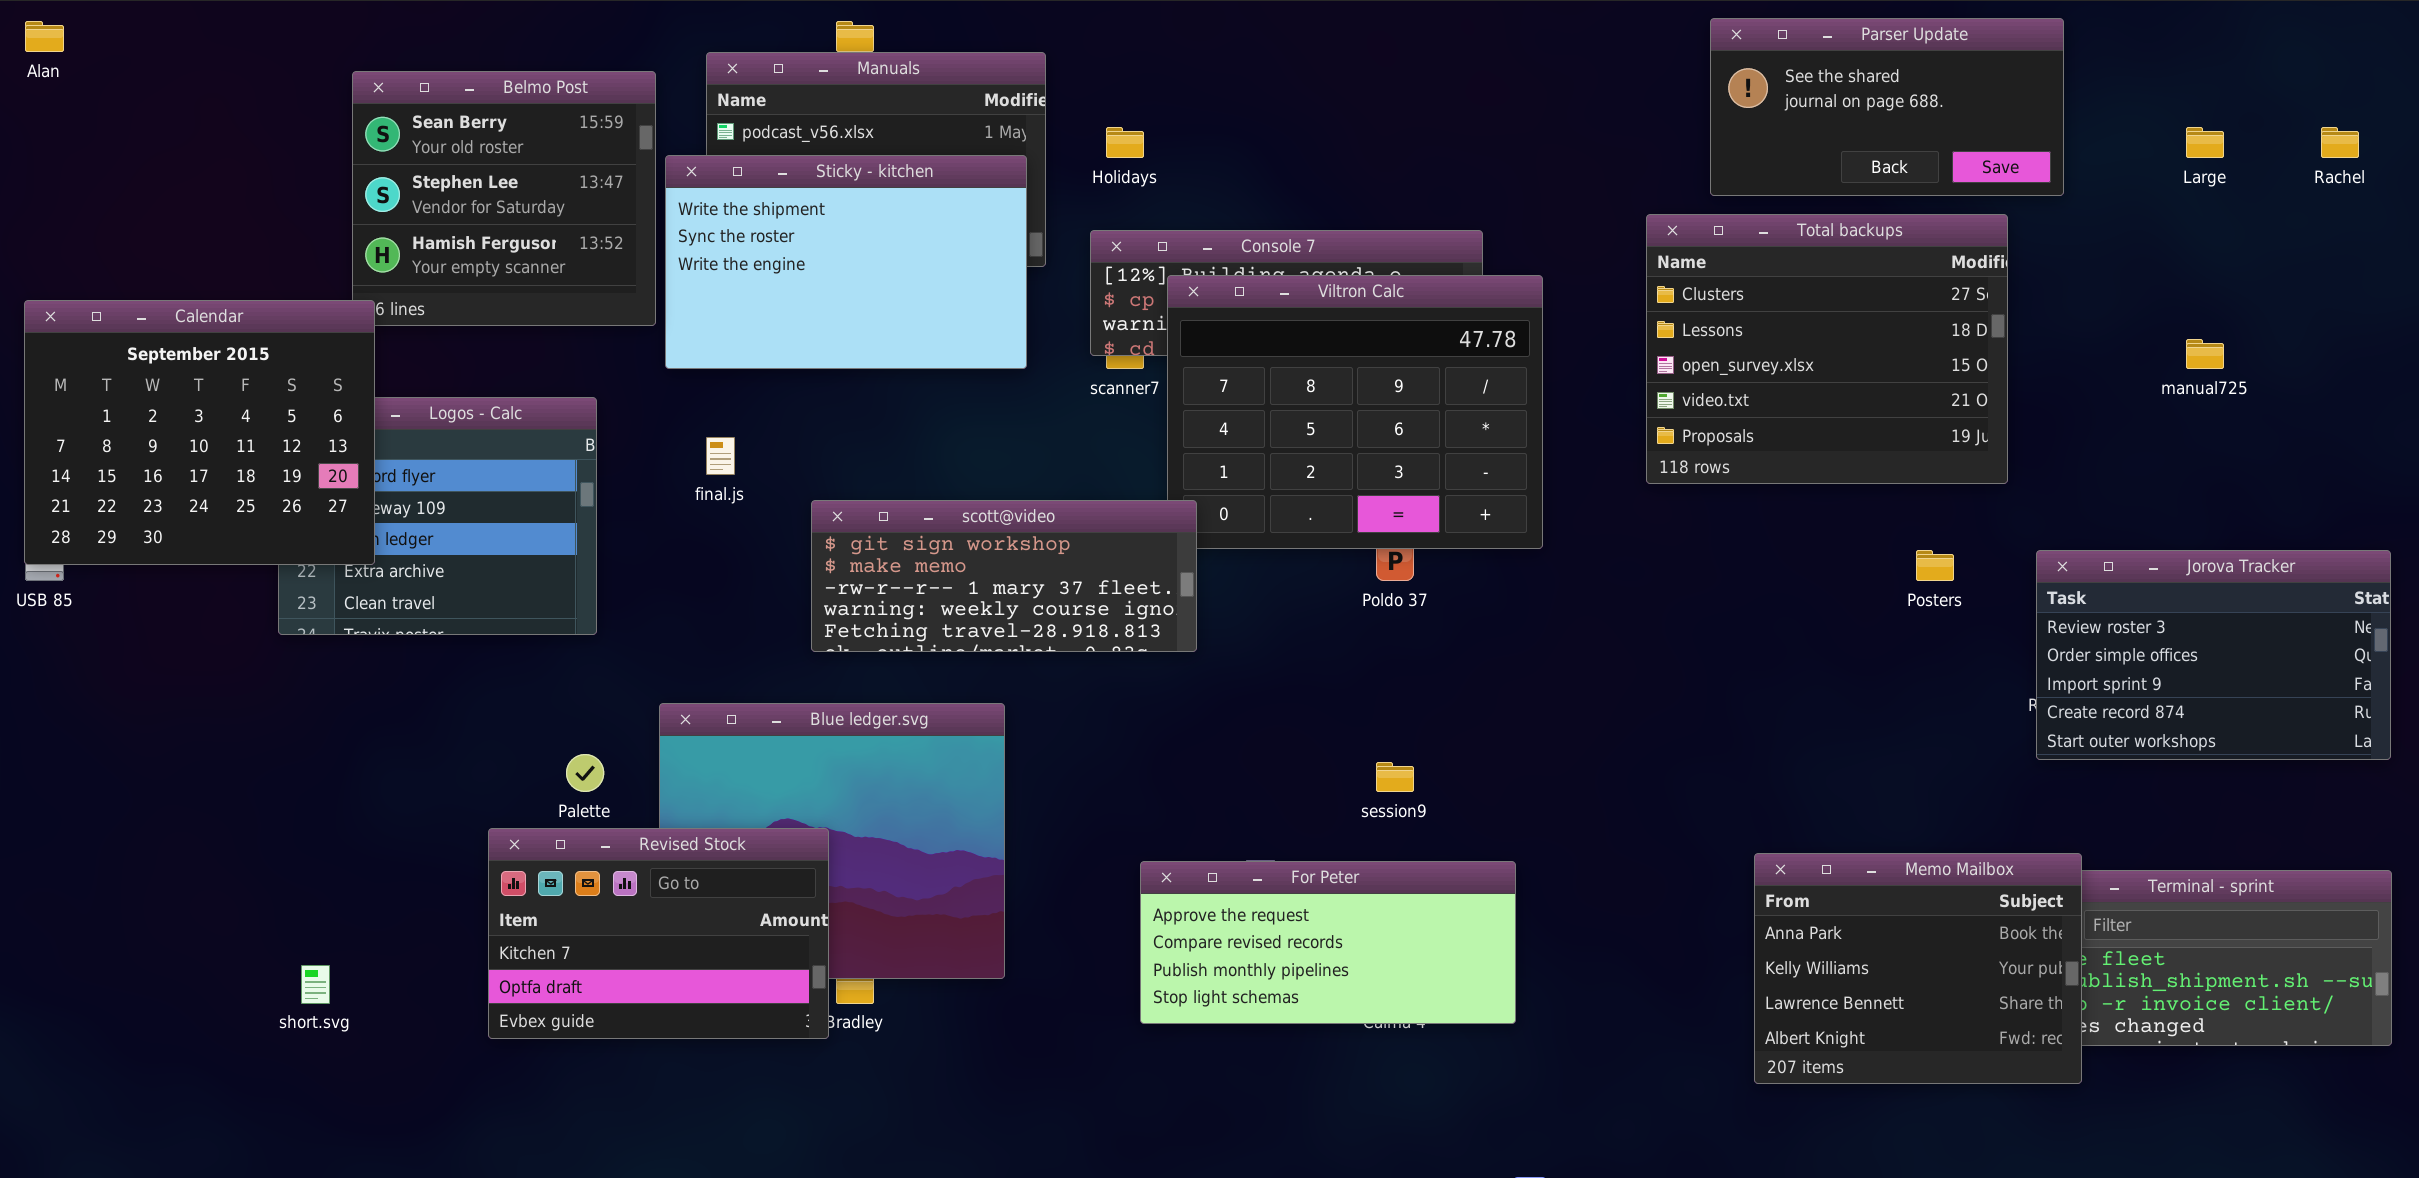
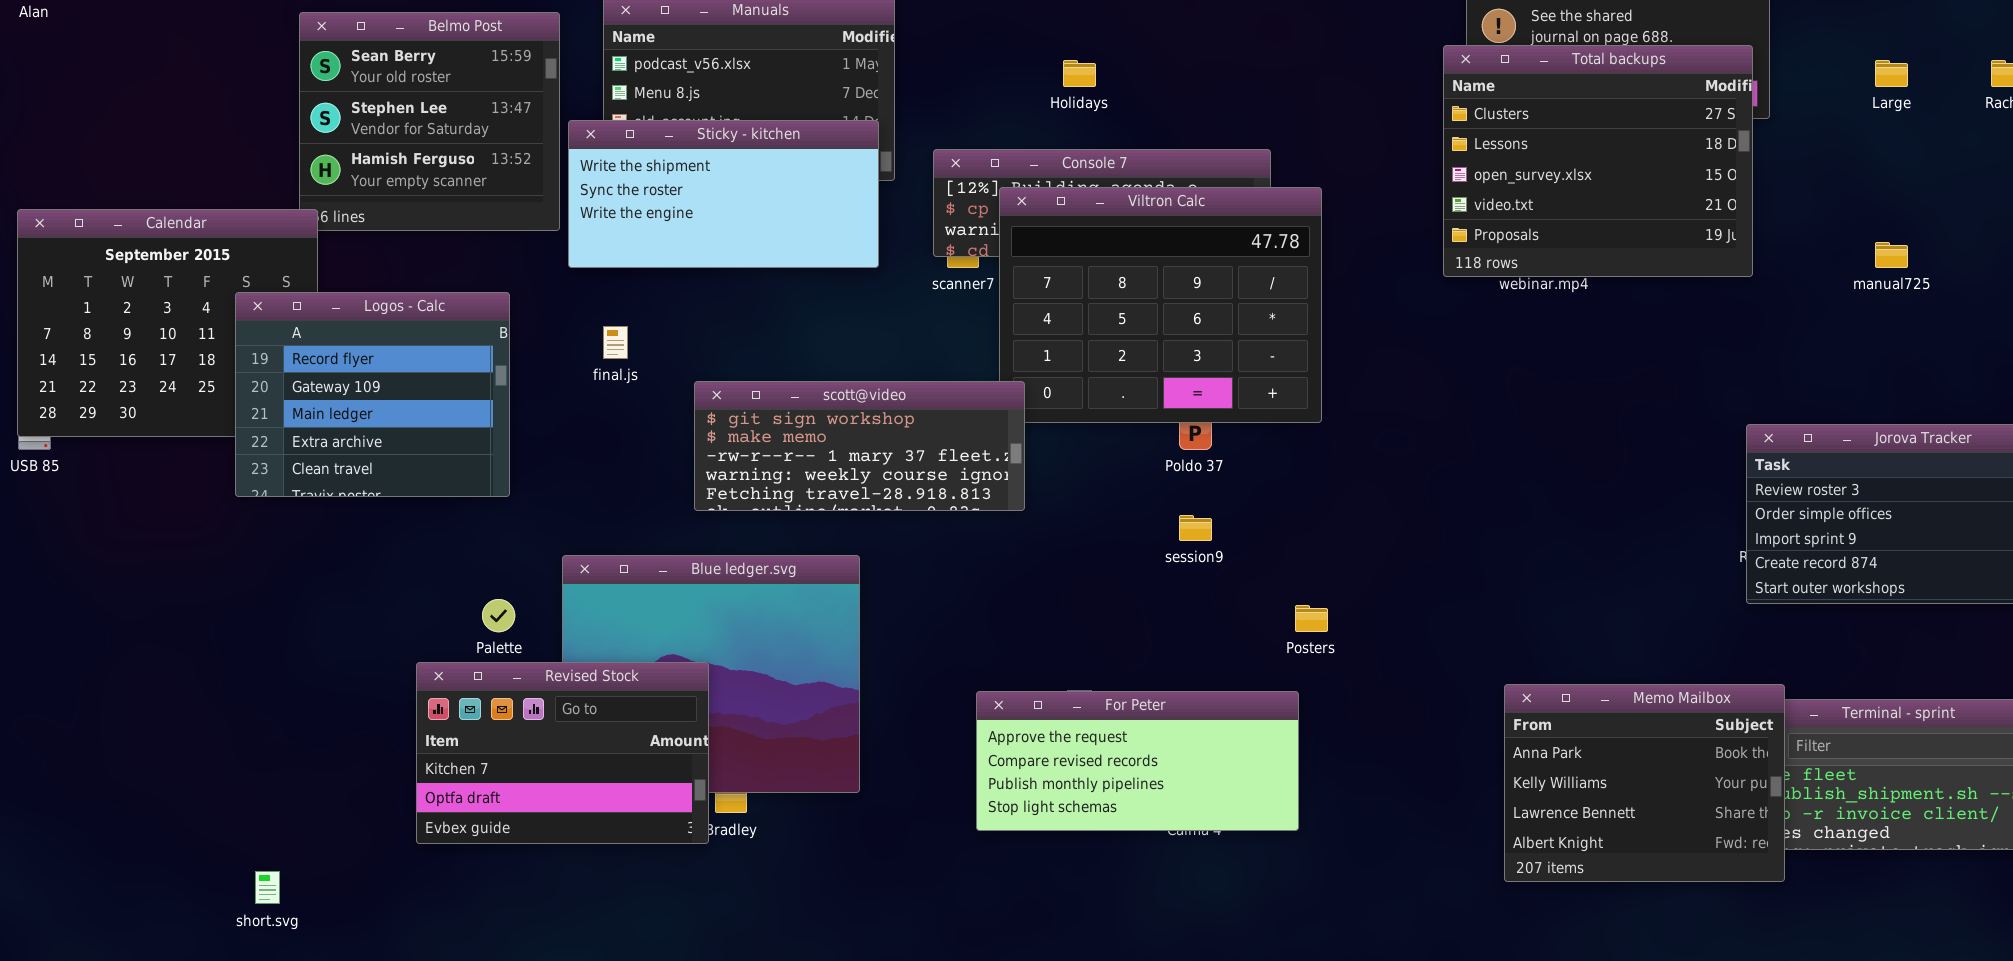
Holidays: [1106,127,1144,158] -> [1063,60,1096,87], moved
Sticky - kitchen: [665,155,1027,369] -> [568,120,879,268], resized
Total backups: [1646,214,2008,484] -> [1443,45,1753,277], moved
Logos - Calc: [278,397,597,635] -> [235,292,510,497], raised
Posters: [1916,550,1954,581] -> [1295,605,1328,632], moved
session9: [1376,762,1414,792] -> [1179,515,1212,541], moved
short.svg: [301,965,330,1004] -> [255,871,280,904], moved

